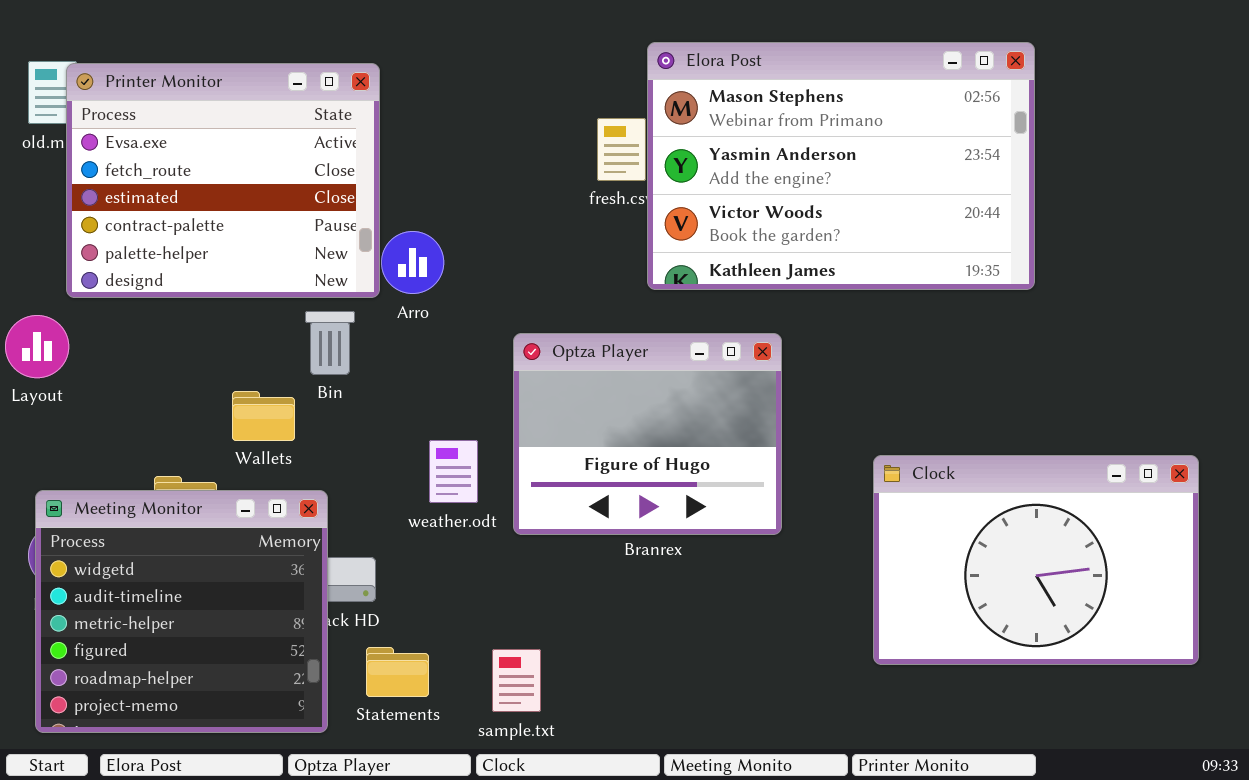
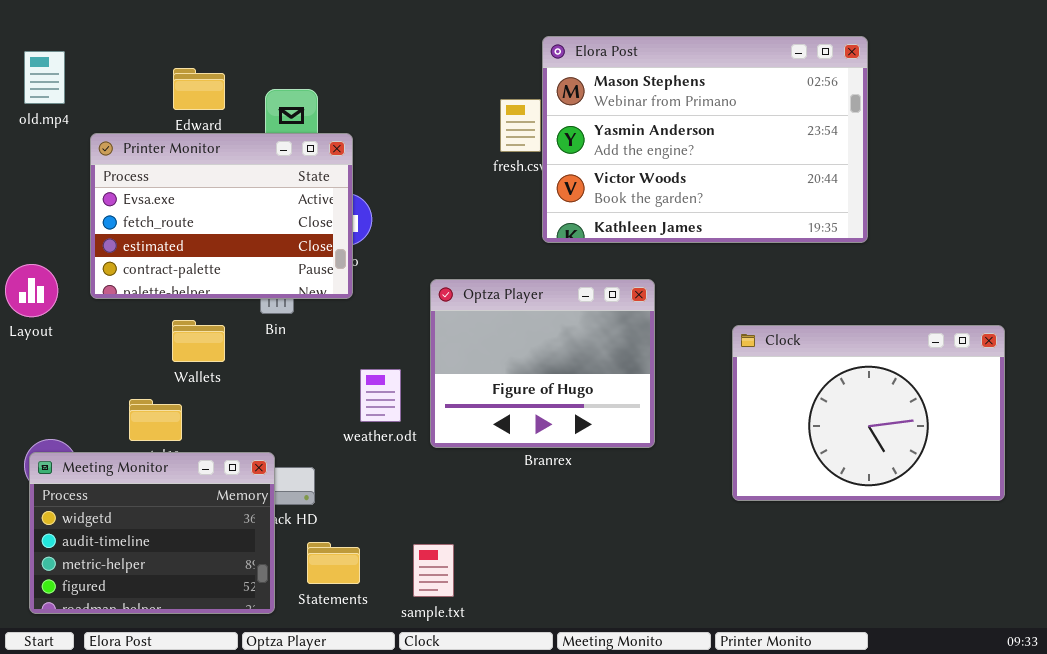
Printer Monitor: [66,63,380,298] -> [90,133,353,299], moved, resized
Wallets: [232,391,295,441] -> [172,320,225,362], moved
Clock: [873,455,1199,665] -> [732,325,1005,501], moved
Meeting Monitor: [35,490,328,733] -> [29,452,275,614], resized

